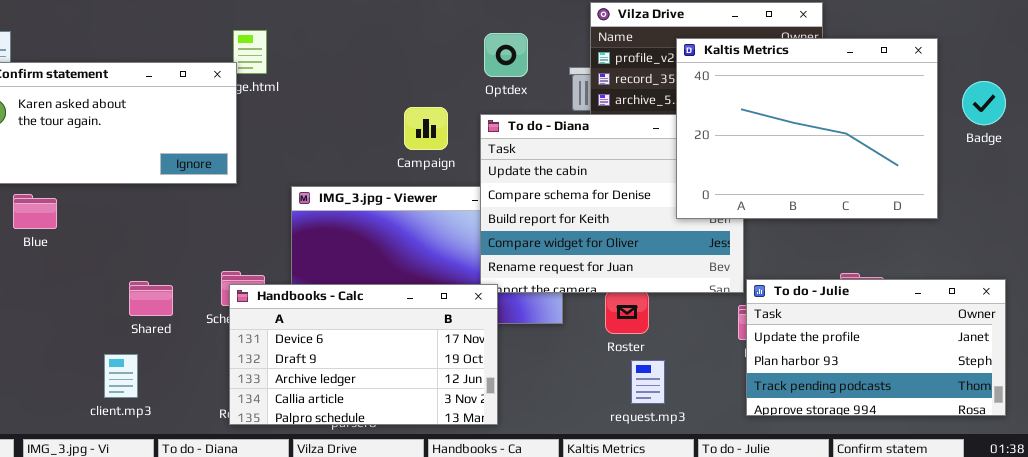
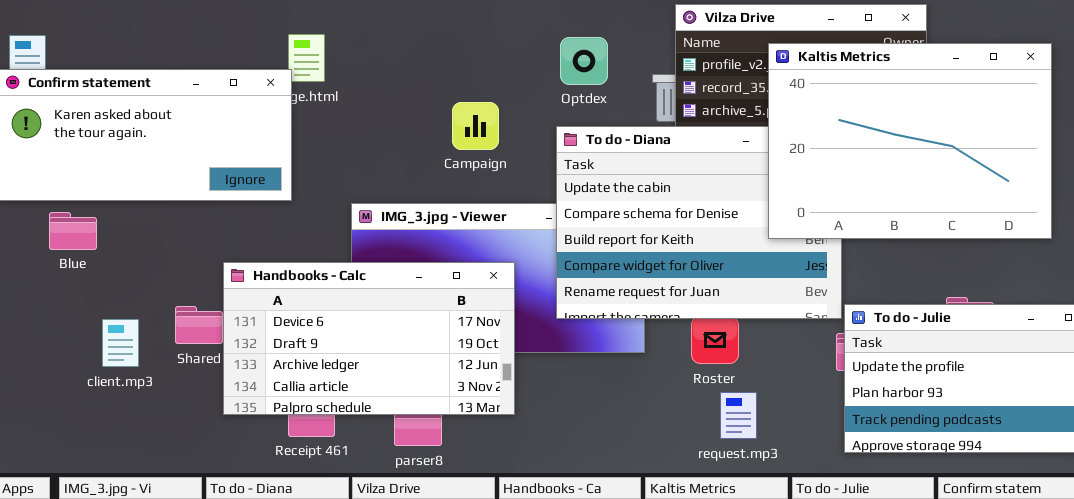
Campaign: [404,107,448,150] -> [452,102,499,150], moved
Handbooks - Calc: [229,284,498,425] -> [223,262,515,415], moved
client.mp3: [104,354,138,398] -> [102,319,139,367], moved

